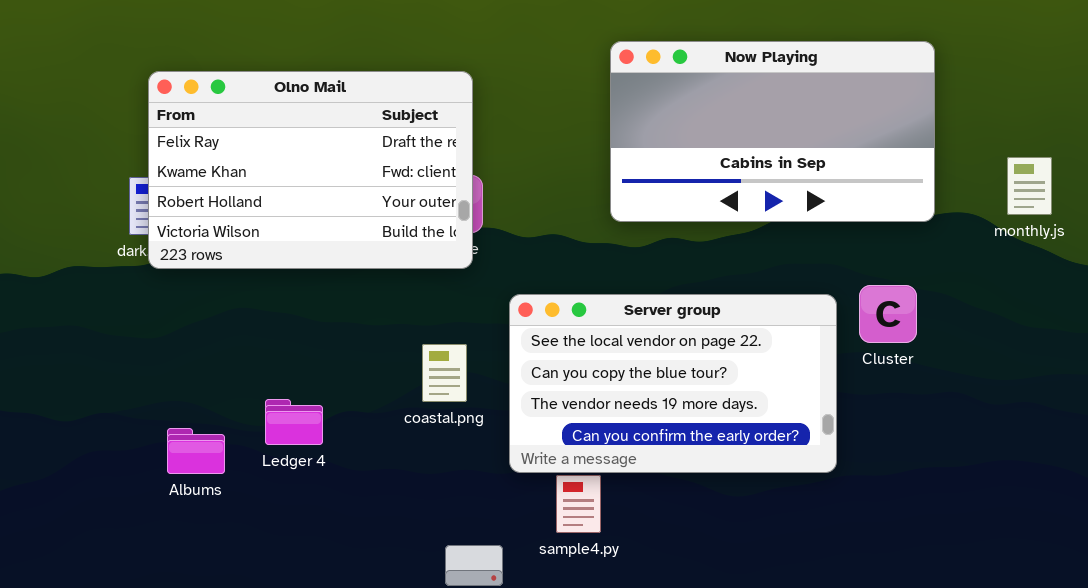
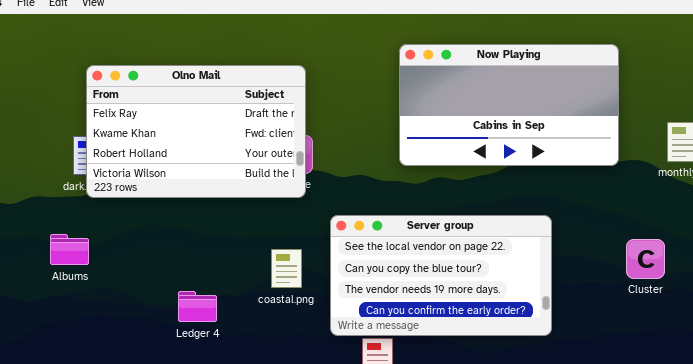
Cluster: [859,285,917,343] -> [626,239,665,279], moved
Ledger 4: [265,399,323,445] -> [178,291,217,322], moved
Albums: [167,428,225,474] -> [50,234,89,265], moved

